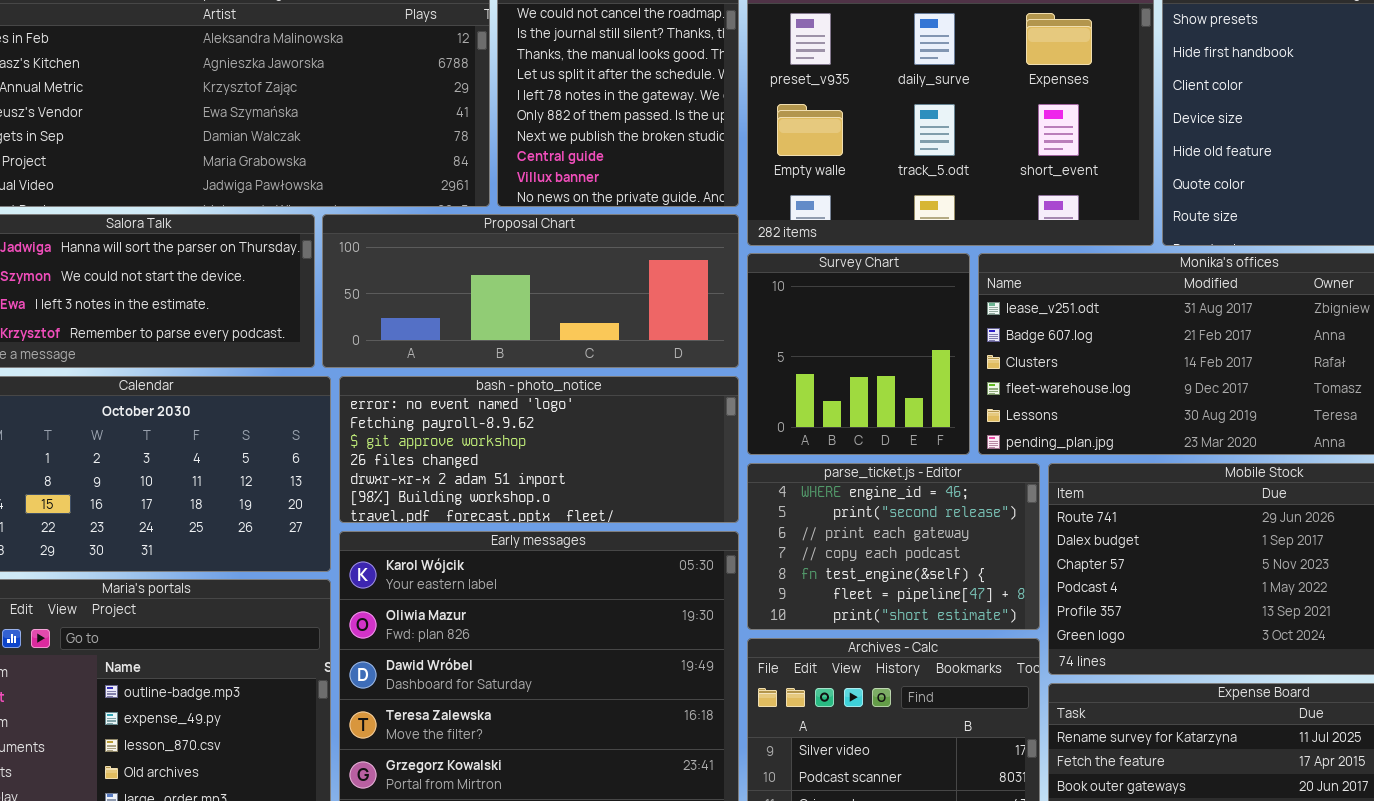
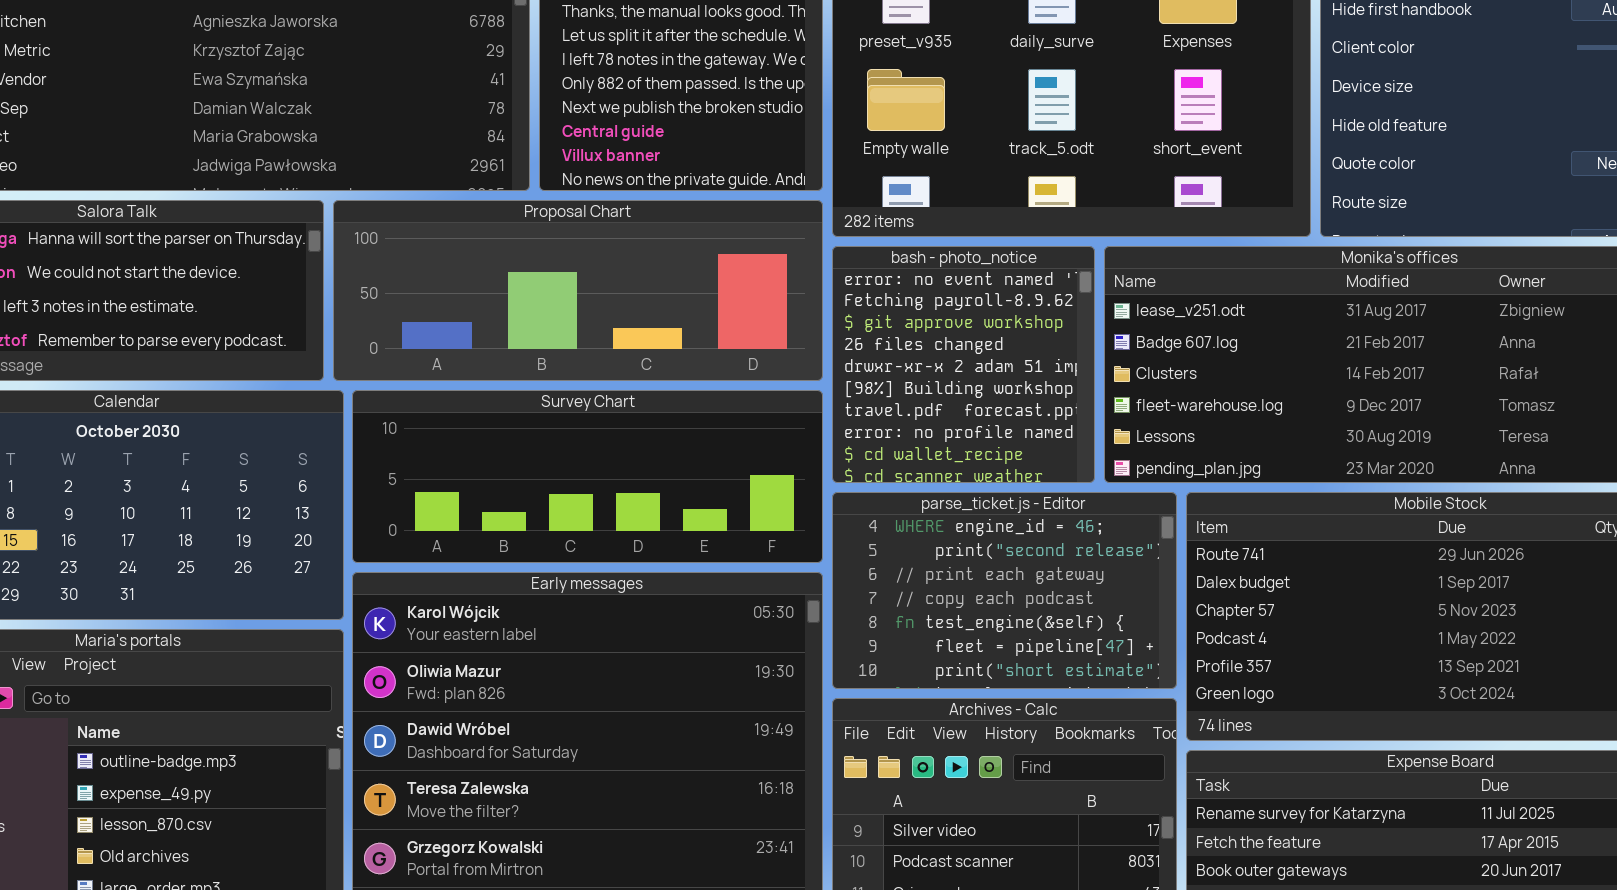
Survey Chart: [747,253,970,455] -> [352,390,823,563], moved, resized
bash - photo_notice: [339,376,739,523] -> [832,246,1095,483], moved, resized

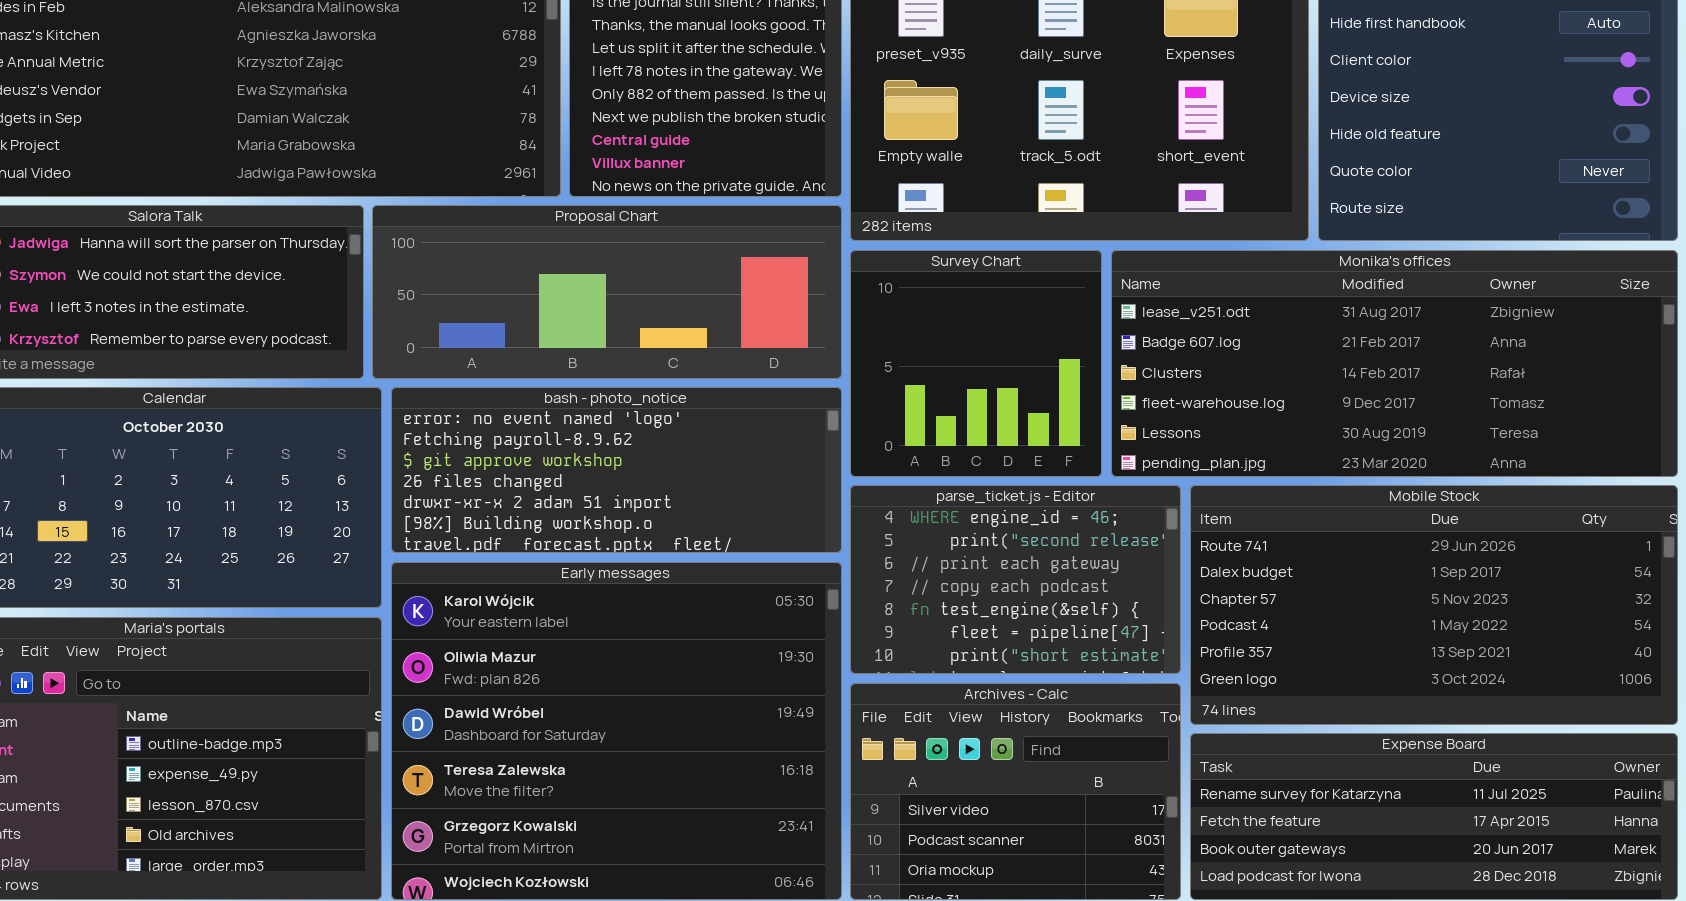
bash - photo_notice: [832,246,1095,483] -> [391,387,842,553], moved, resized
Survey Chart: [352,390,823,563] -> [850,250,1102,477], moved, resized

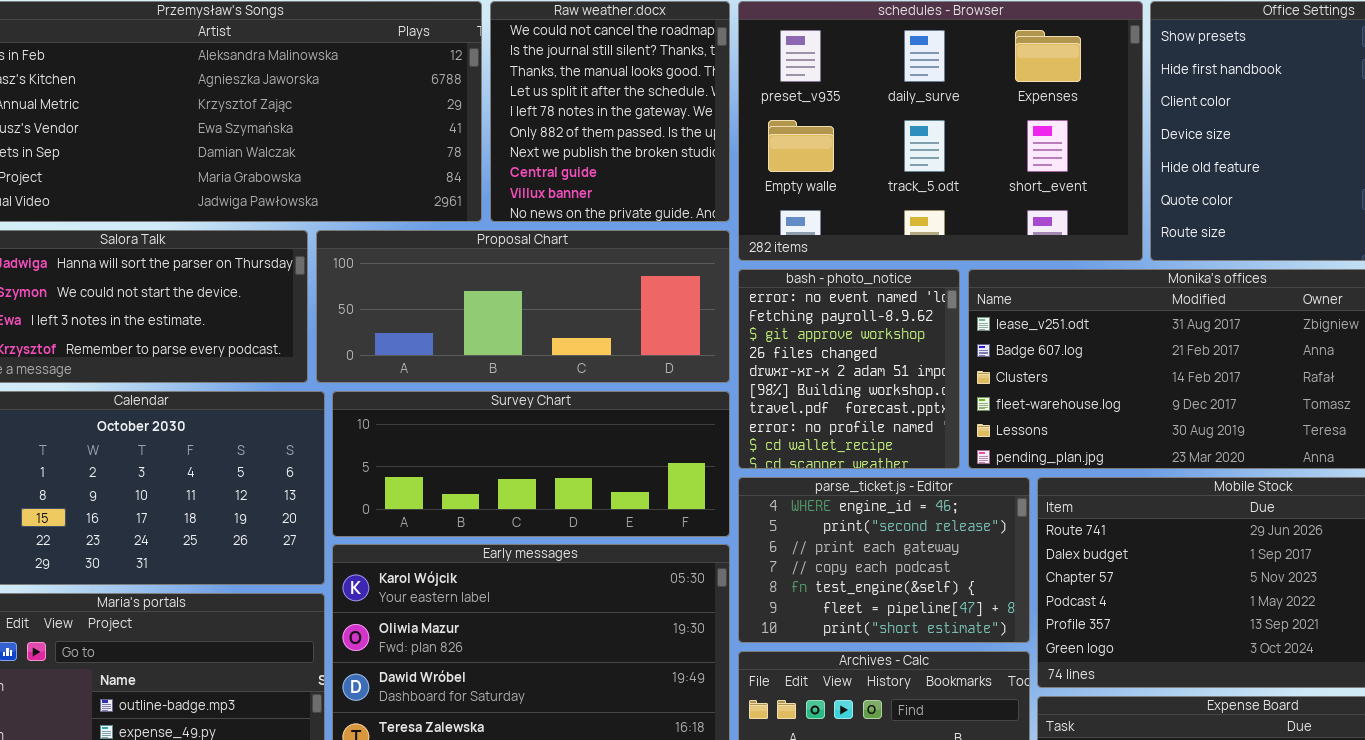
Survey Chart: [850,250,1102,477] -> [332,391,730,537], moved, resized
bash - photo_notice: [391,387,842,553] -> [738,269,960,469], moved, resized

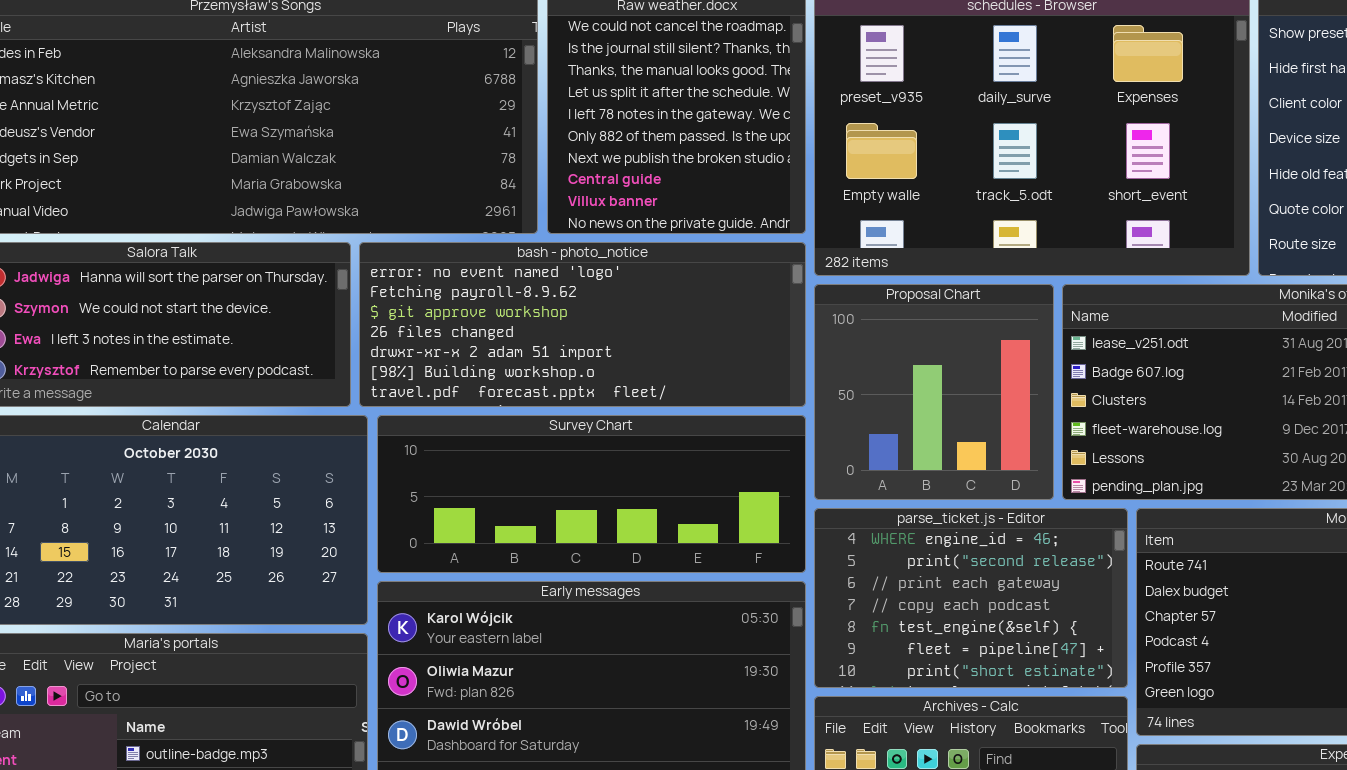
Proposal Chart: [316,230,730,383] -> [814,284,1054,500], moved, resized
bash - photo_notice: [738,269,960,469] -> [359,242,806,407], moved, resized

